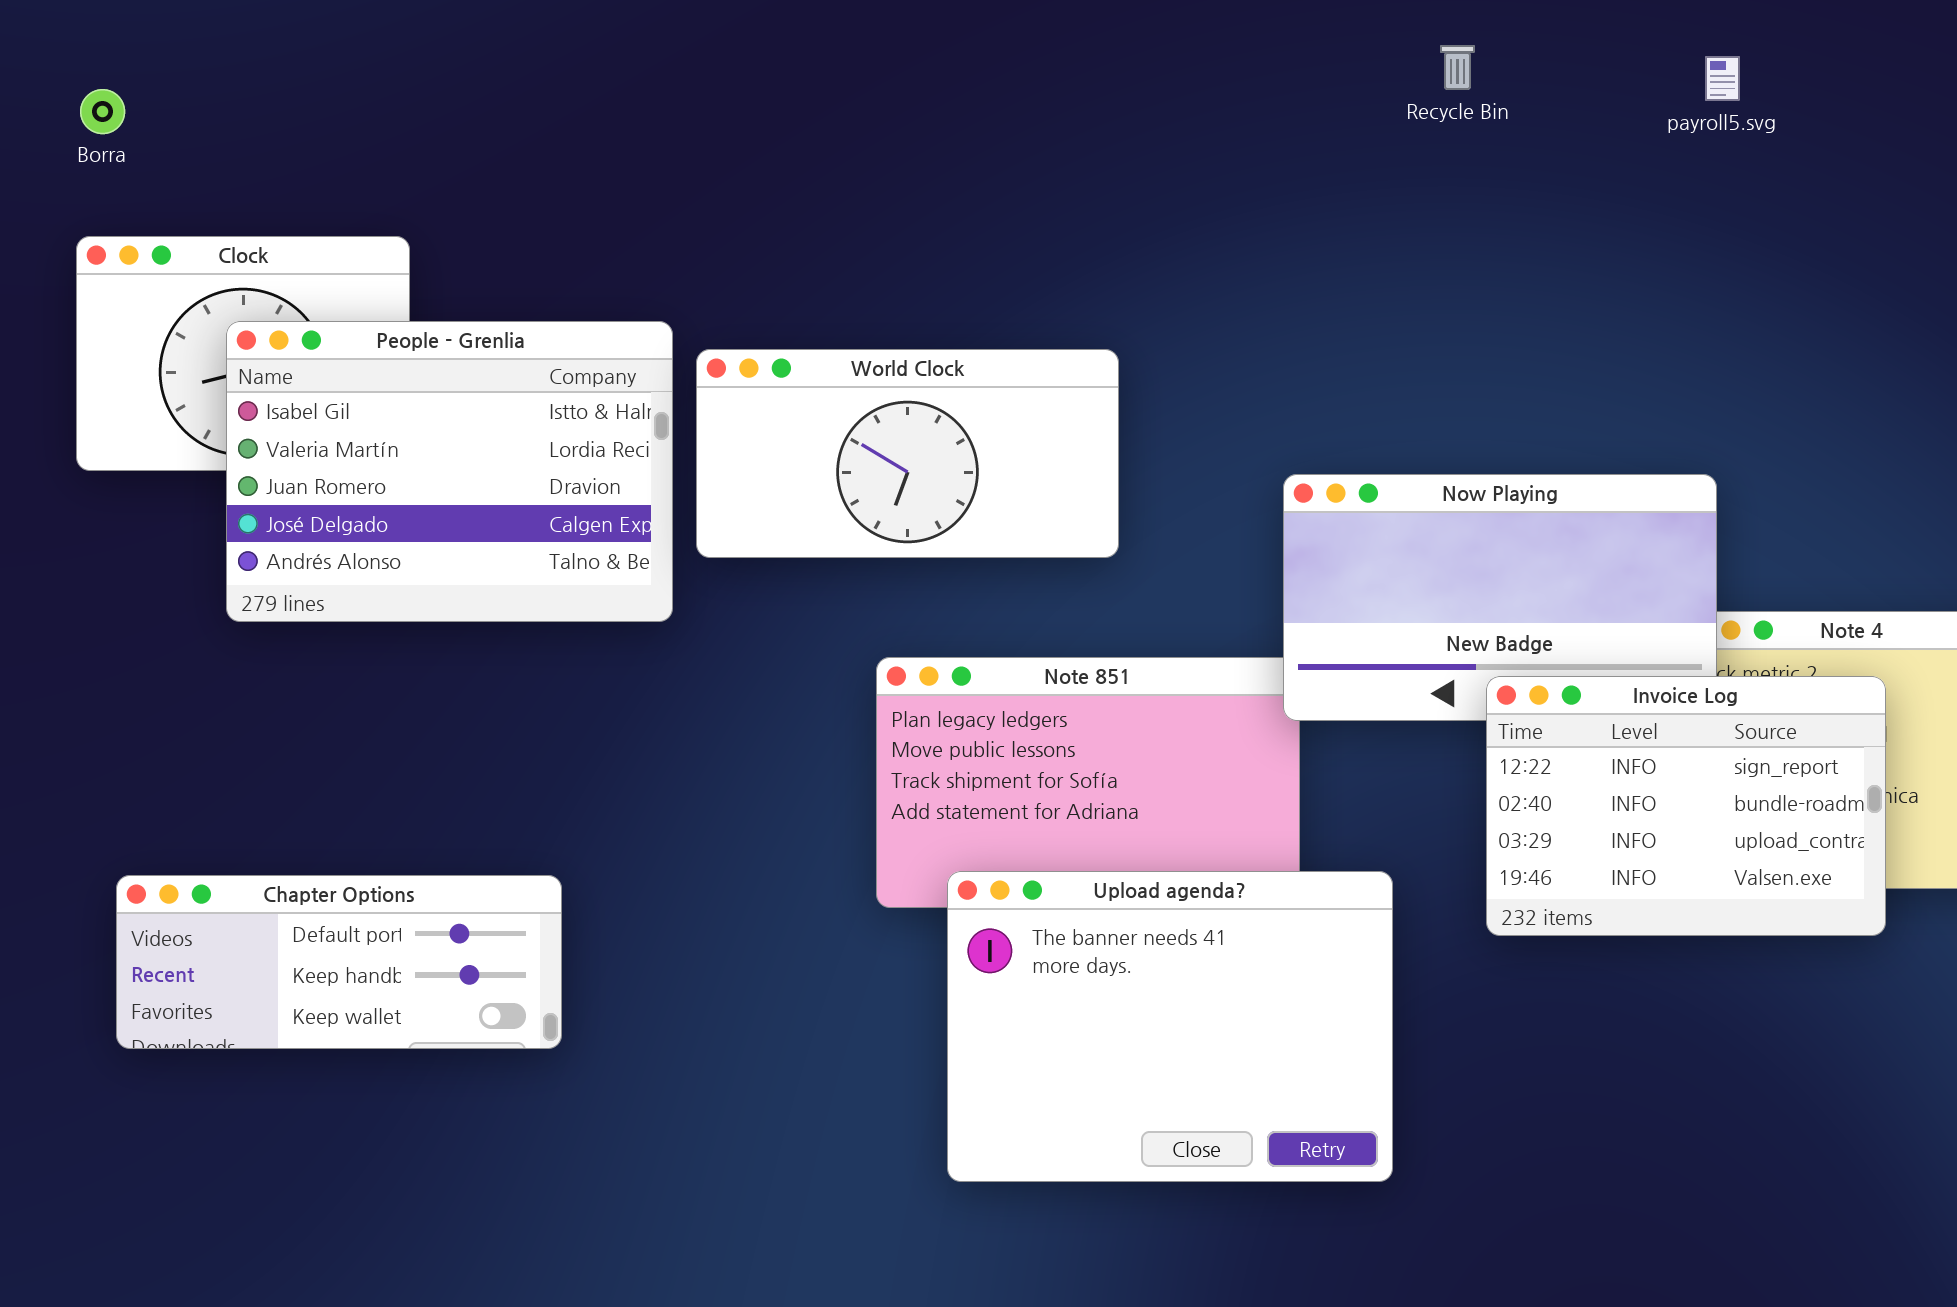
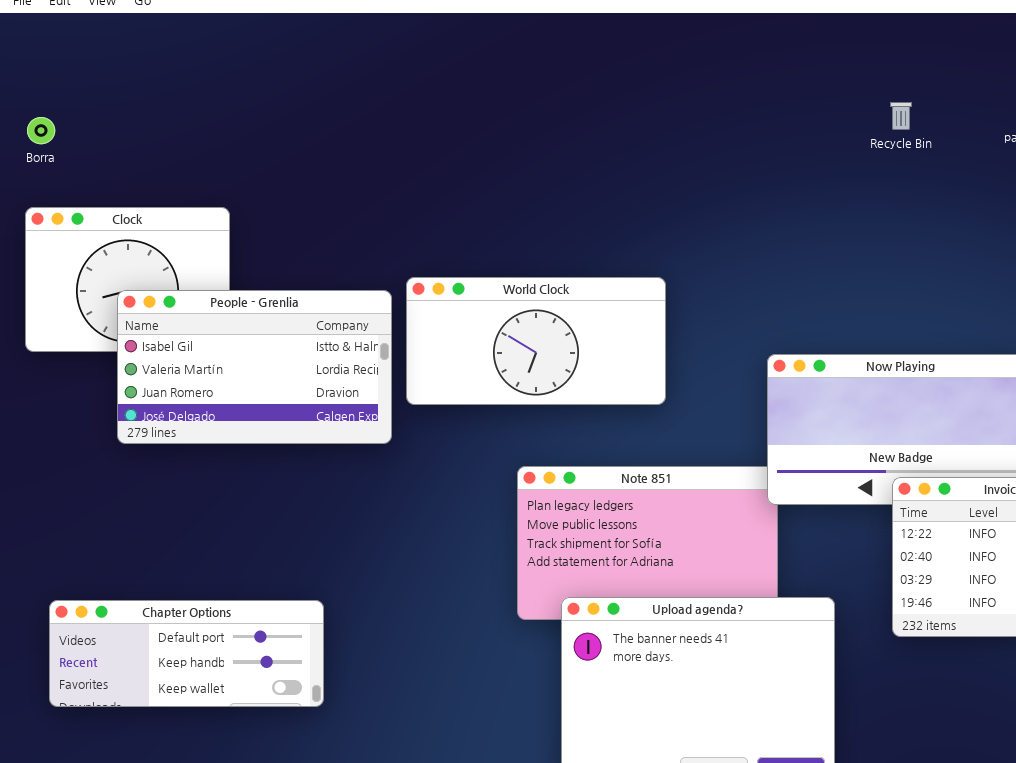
Recycle Bin: [1440,45,1475,90] -> [890,102,912,130], moved
People - Grenlia: [226,321,673,622] -> [117,290,392,444], resized

